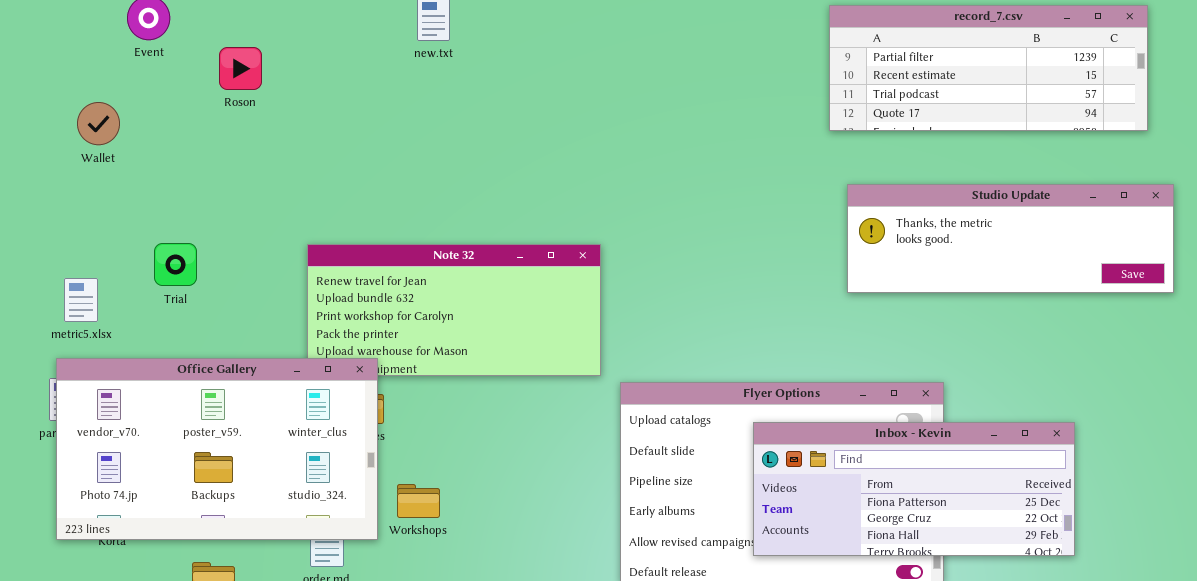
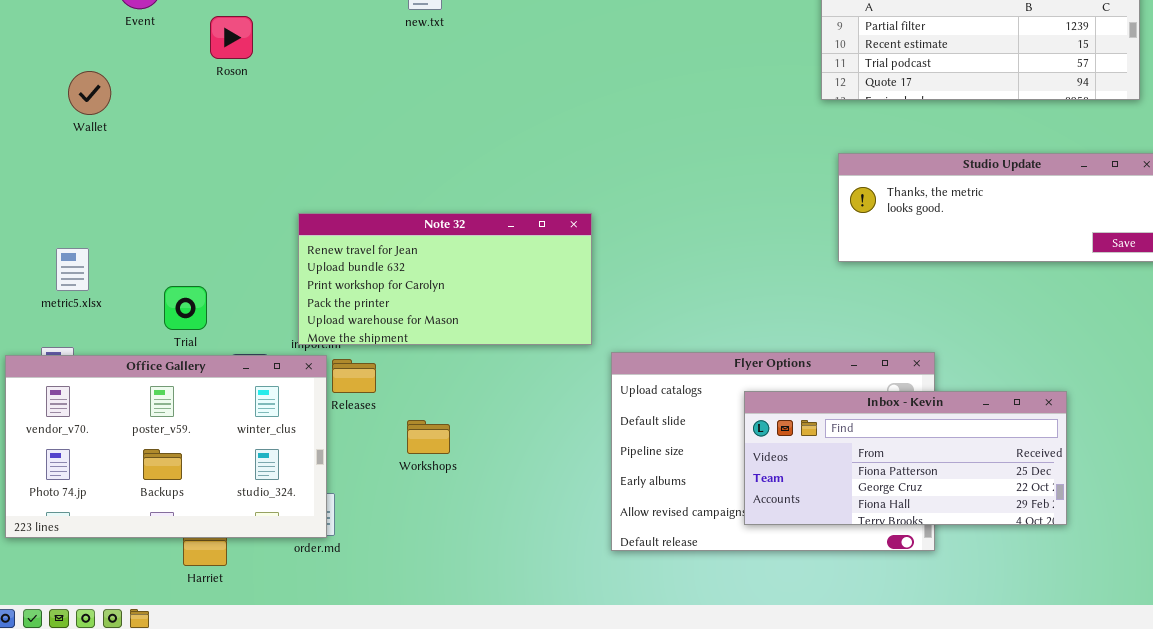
Trial: [154,243,197,286] -> [164,286,207,330], moved
Office Gallery: [56,358,378,540] -> [5,355,327,538], moved
Workshops: [397,484,440,518] -> [407,420,450,454], moved

